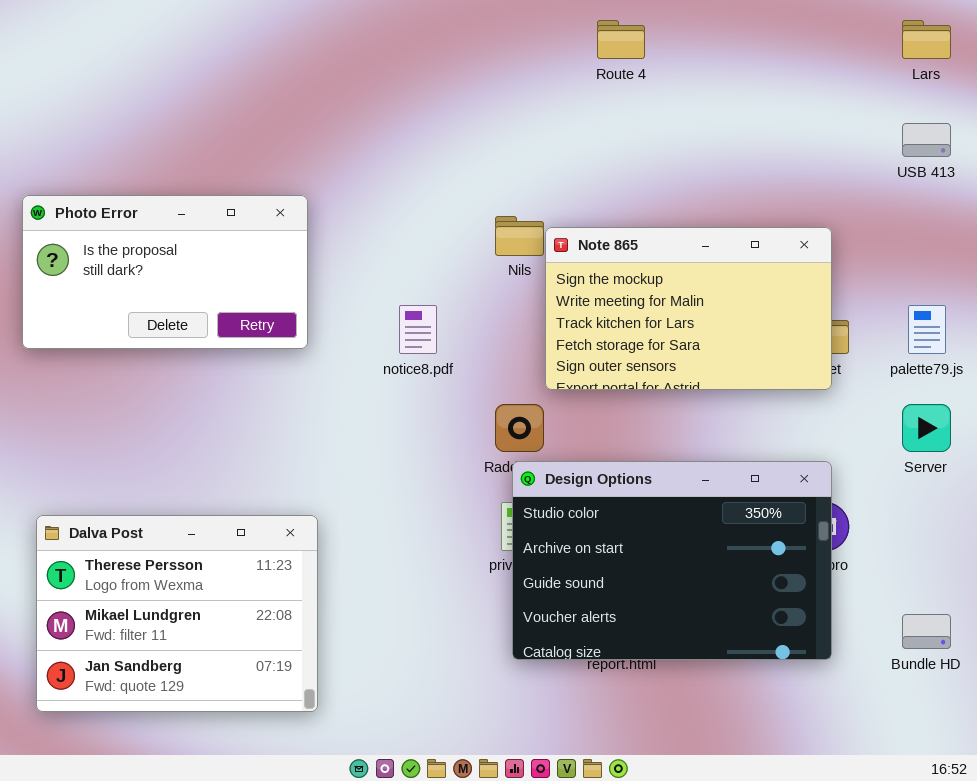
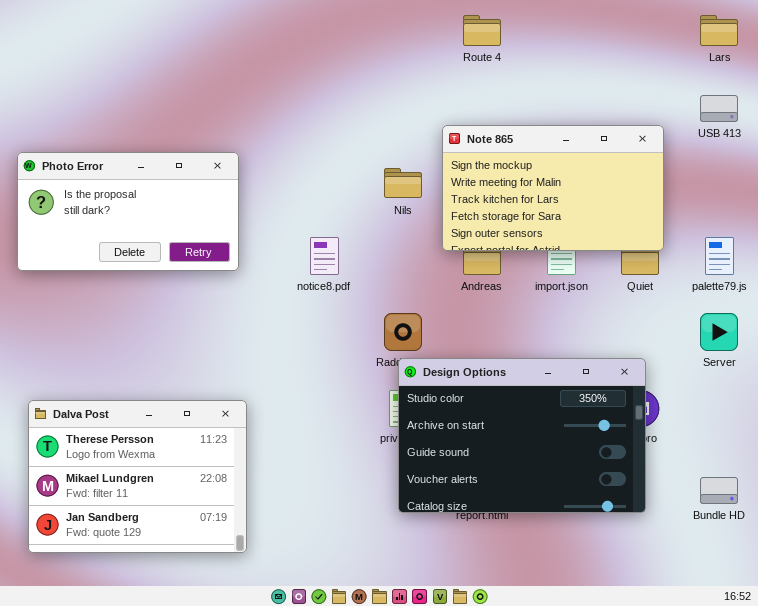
Note 865: [545,227,832,390] -> [442,125,664,251], moved

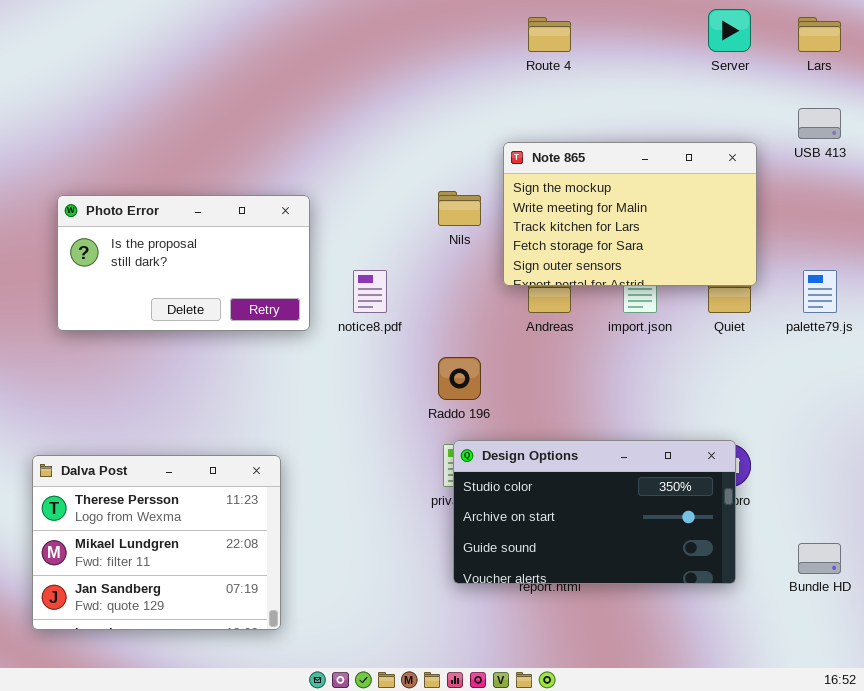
Photo Error: [17,152,239,271] -> [57,195,310,331], moved
Server: [700,313,738,351] -> [708,9,751,52], moved
Design Options: [398,358,646,513] -> [453,440,736,584], resized

